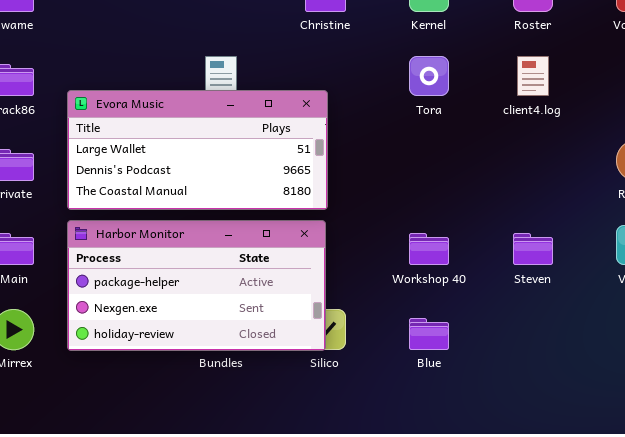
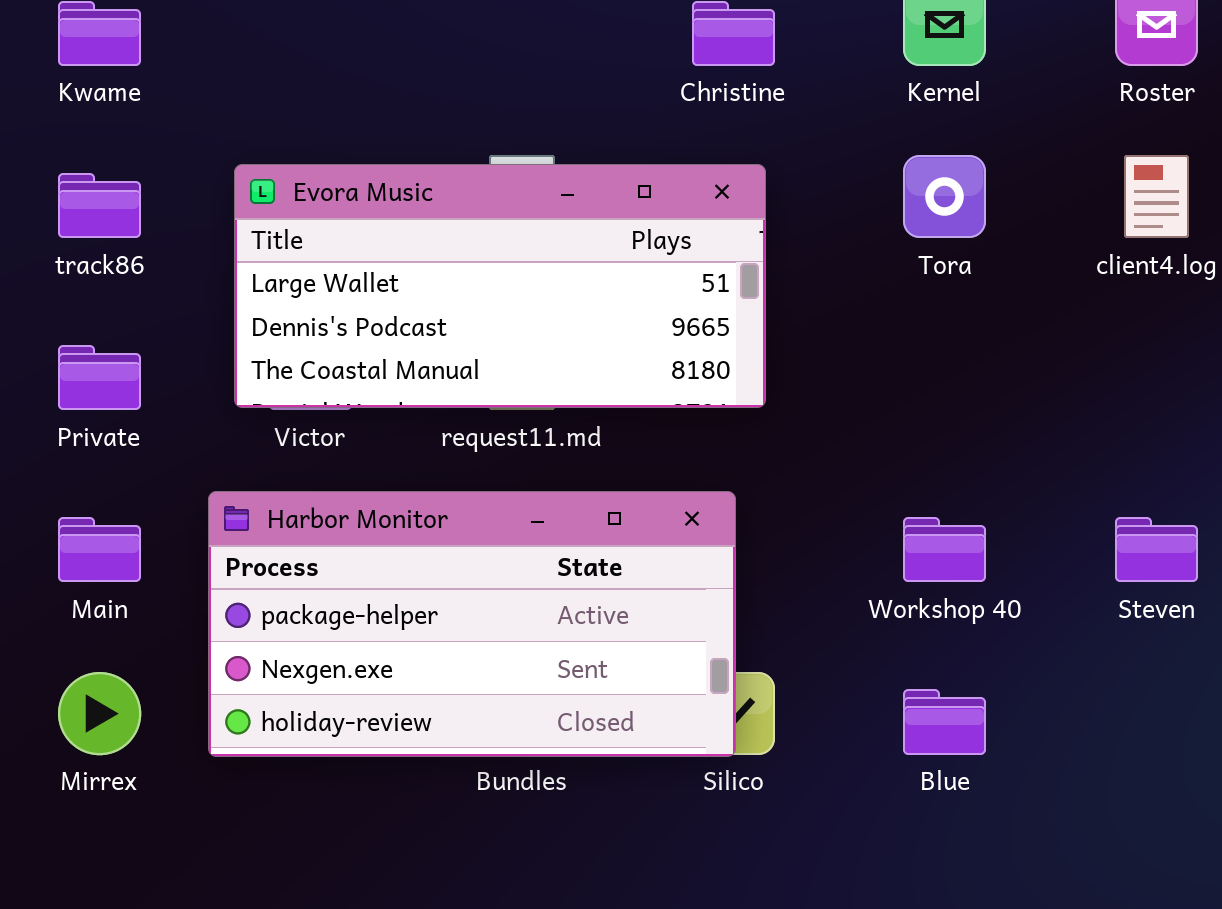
Evora Music: [67,90,328,210] -> [234,164,766,408], moved

